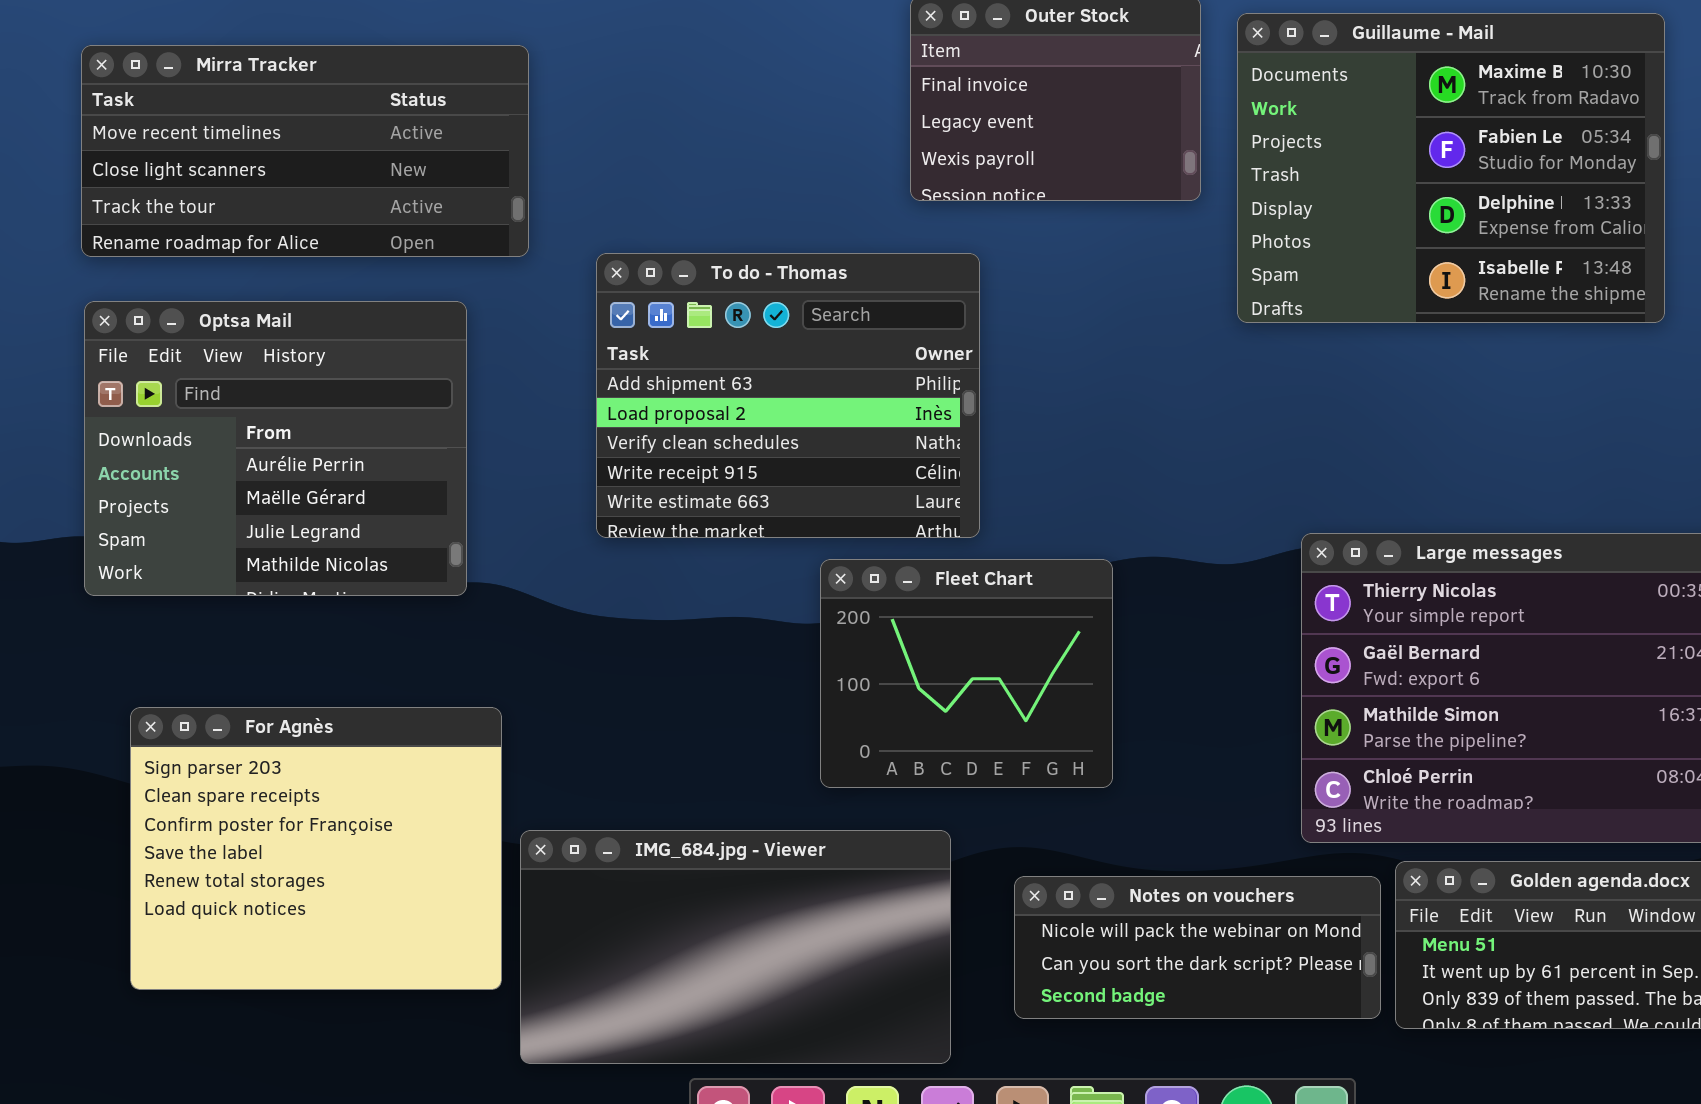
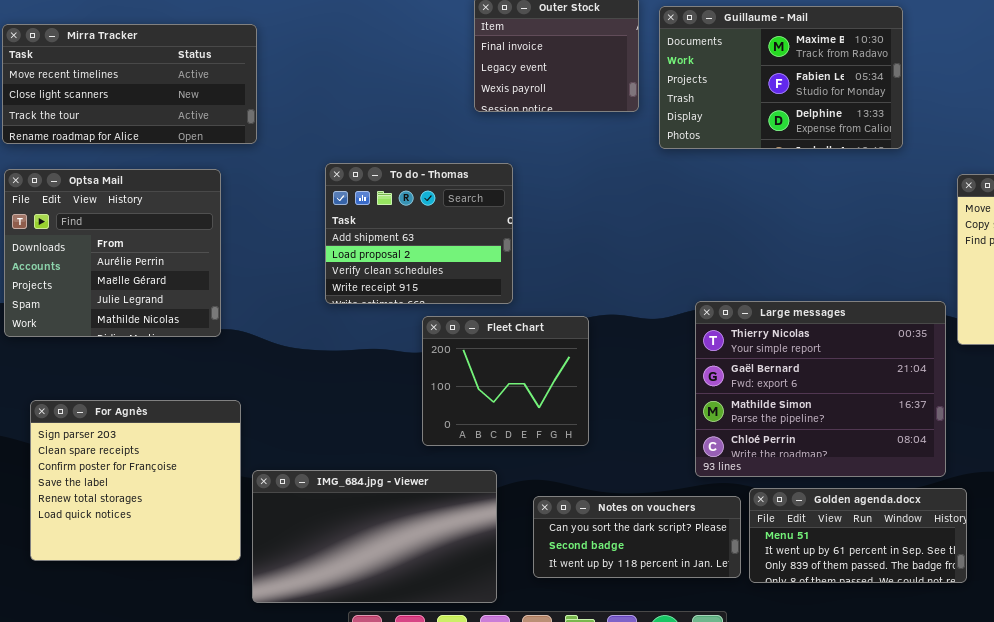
Guillaume - Mail: [1237,13,1665,323] -> [659,6,903,149], resized
To do - Thomas: [596,253,980,538] -> [325,163,513,304], resized
Notes on vouchers: [1014,876,1381,1019] -> [533,496,741,578], scrolled down 1 row

